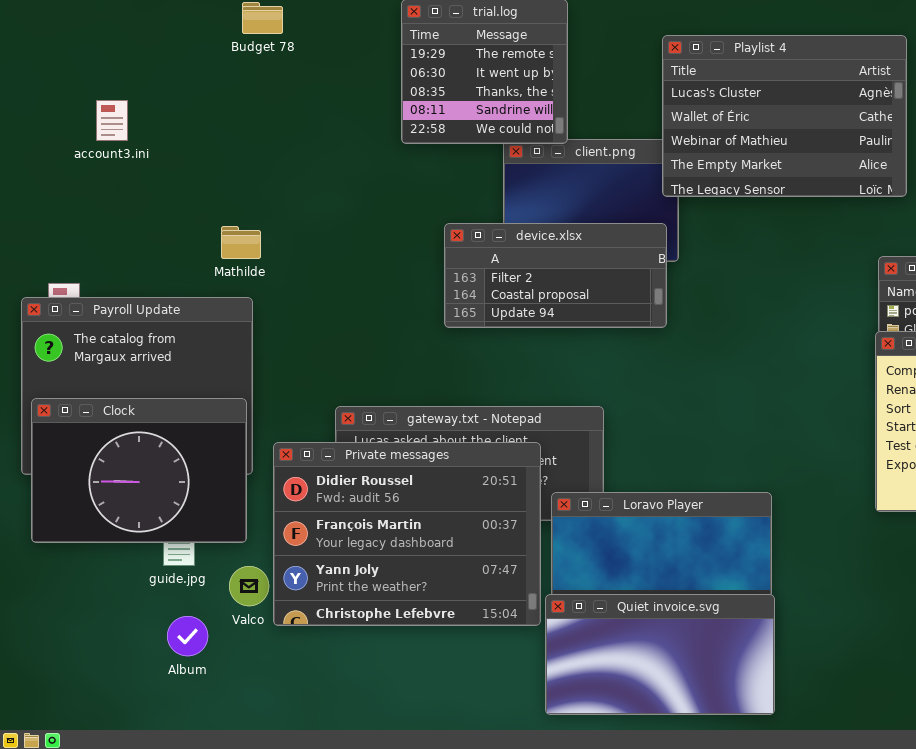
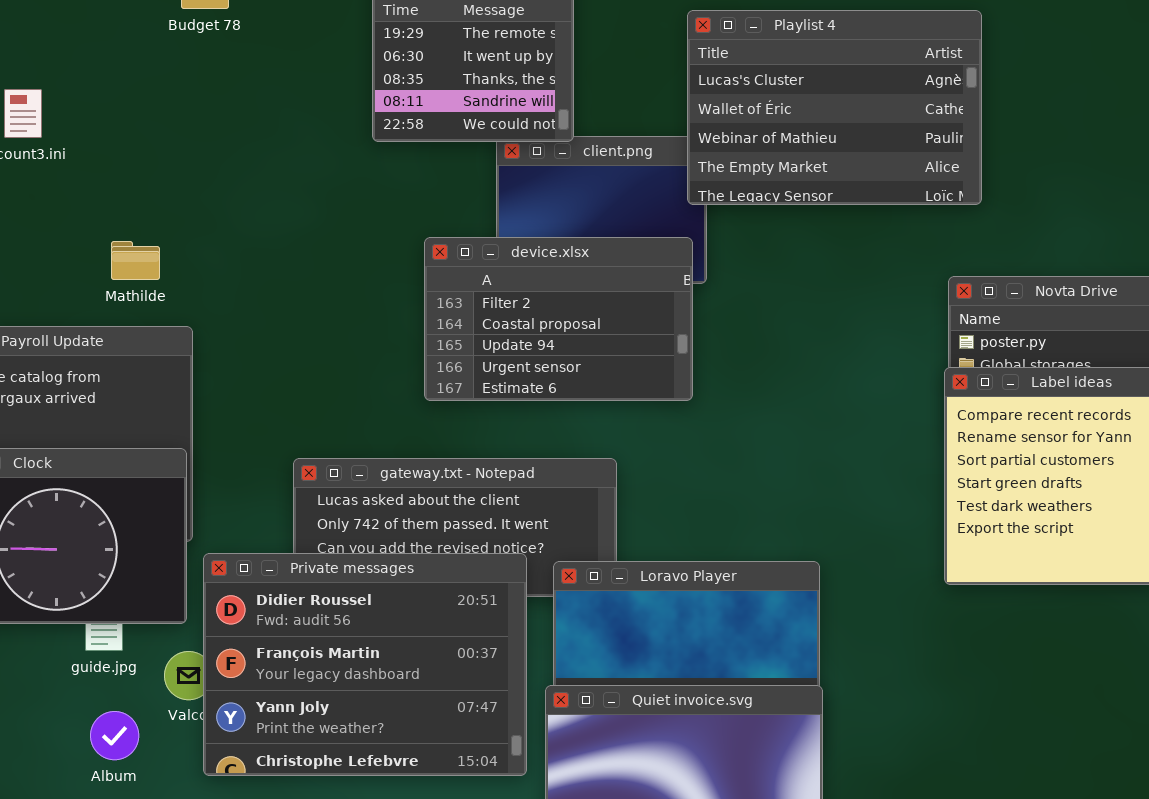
device.xlsx: [444,223,667,328] -> [424,237,693,401], resized
Mathilde: [221,226,261,259] -> [111,241,160,280], moved
Private messages: [273,442,541,626] -> [203,553,527,776], moved

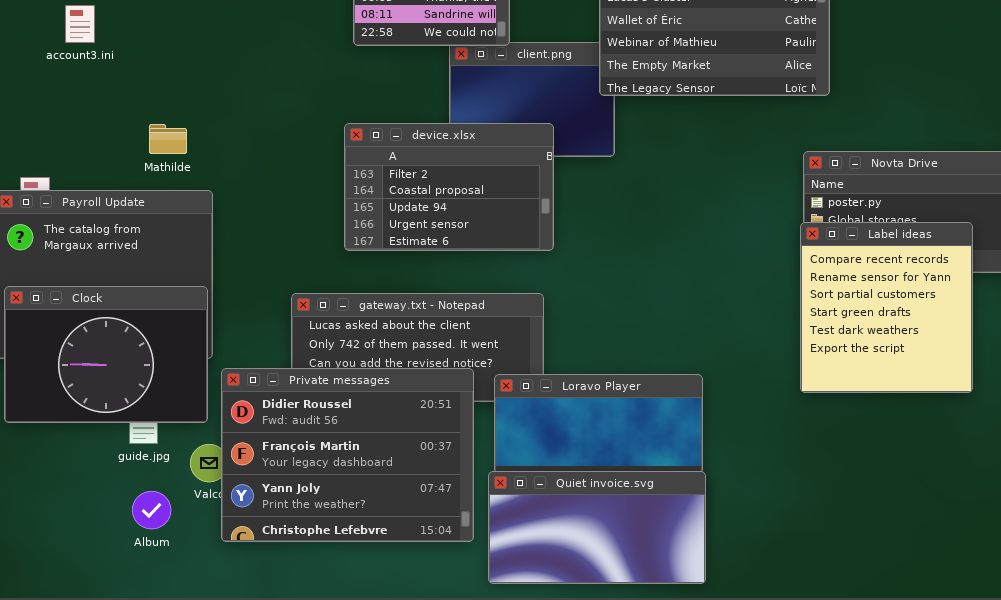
device.xlsx: [424,237,693,401] -> [344,123,554,251], moved

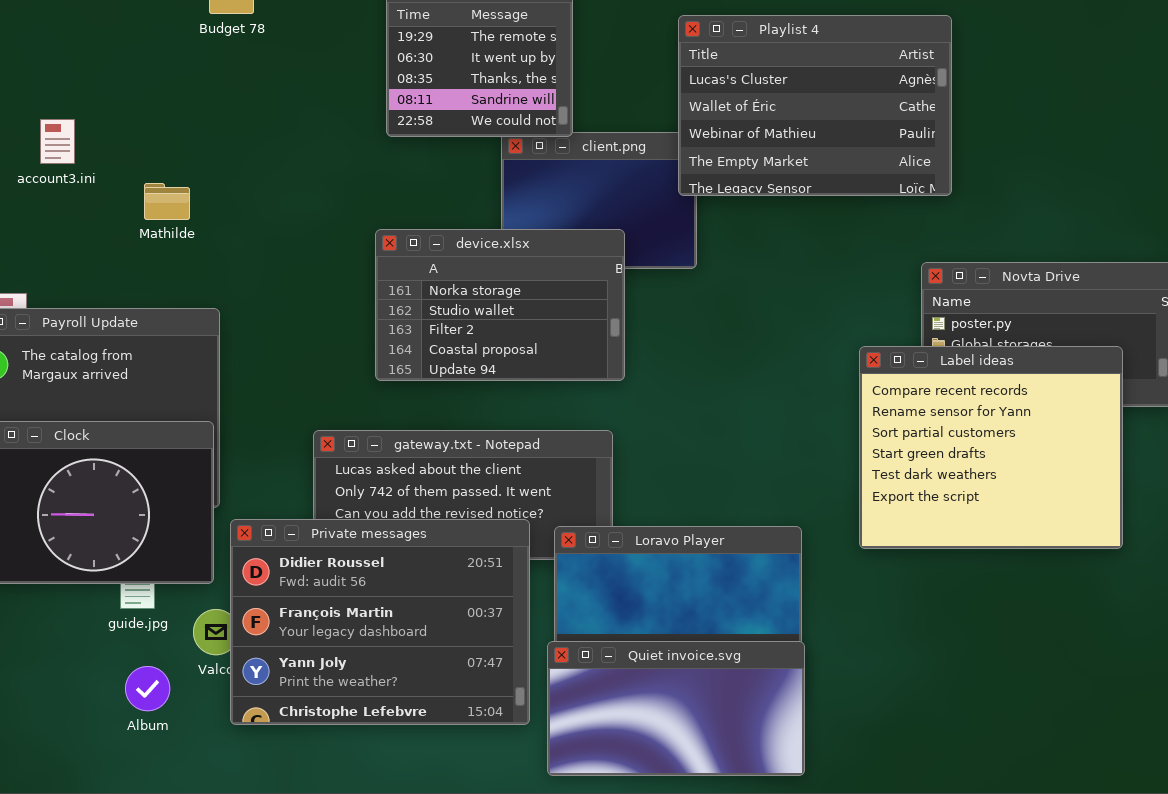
account3.ini: [65,5,95,43] -> [40,119,75,164], moved
device.xlsx: [344,123,554,251] -> [375,229,625,381], scrolled up 2 rows
Mathilde: [149,124,187,154] -> [144,183,190,220], moved
Label ideas: [800,222,973,393] -> [859,346,1123,549], resized

